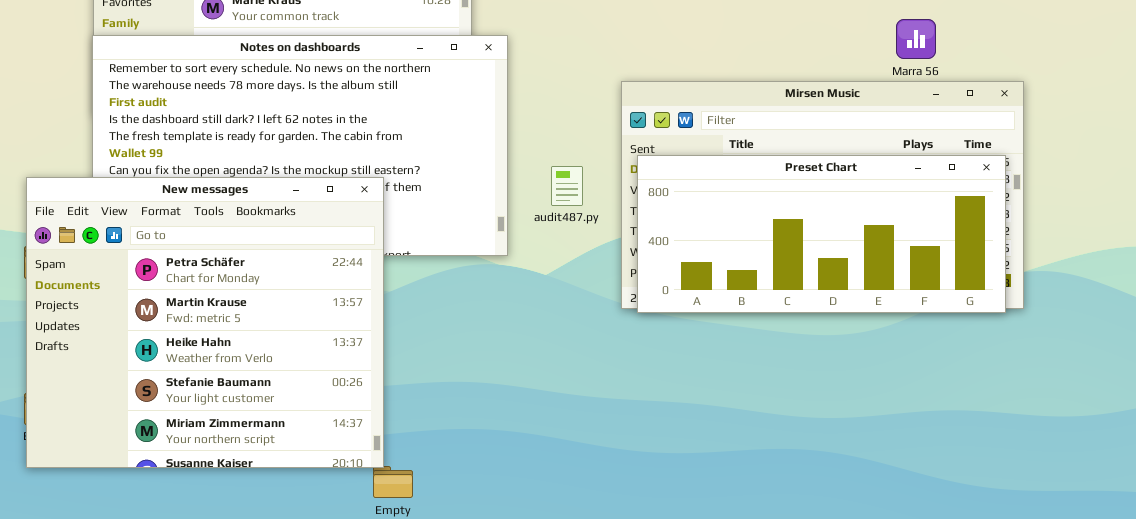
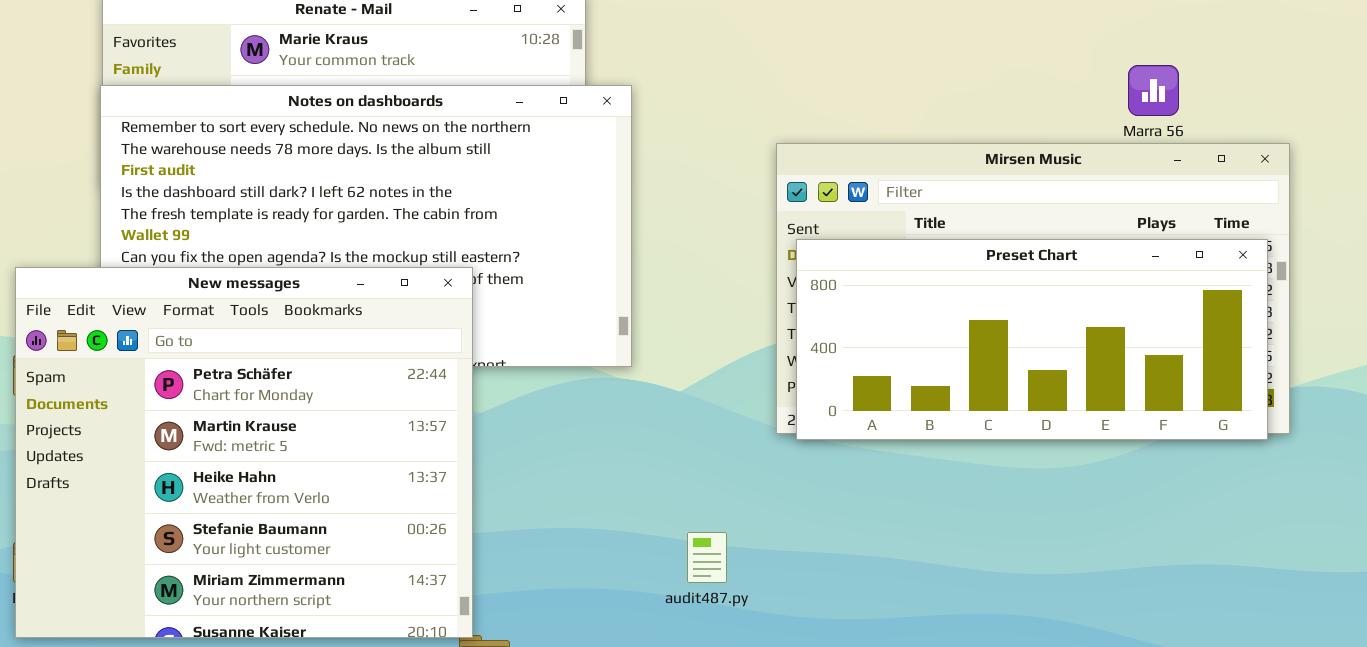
audit487.py: [551,166,583,206] -> [687,532,727,583], moved

